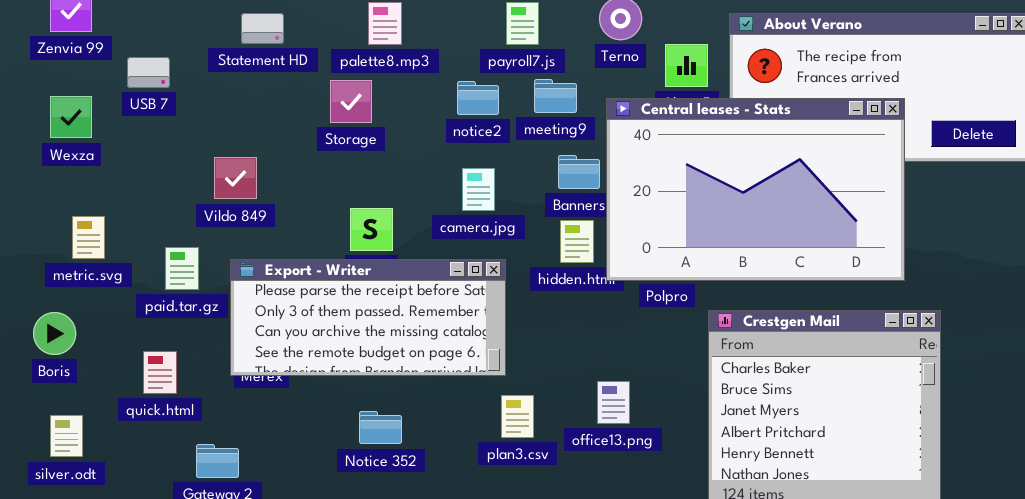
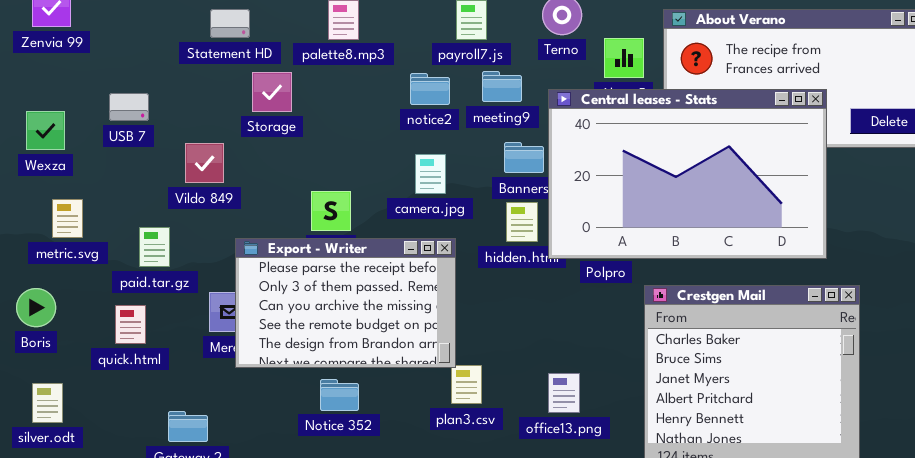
USB 7: [127,57,170,88] -> [109,93,149,121], moved
Storage: [330,80,372,123] -> [252,72,292,112], moved
Wexza: [50,96,92,138] -> [26,111,65,150], moved
Export - Writer: [230,259,506,376] -> [235,238,456,368], resized
quick.html: [143,351,177,394] -> [115,305,146,344], moved
office13.png: [597,381,630,424] -> [548,373,580,413], moved

